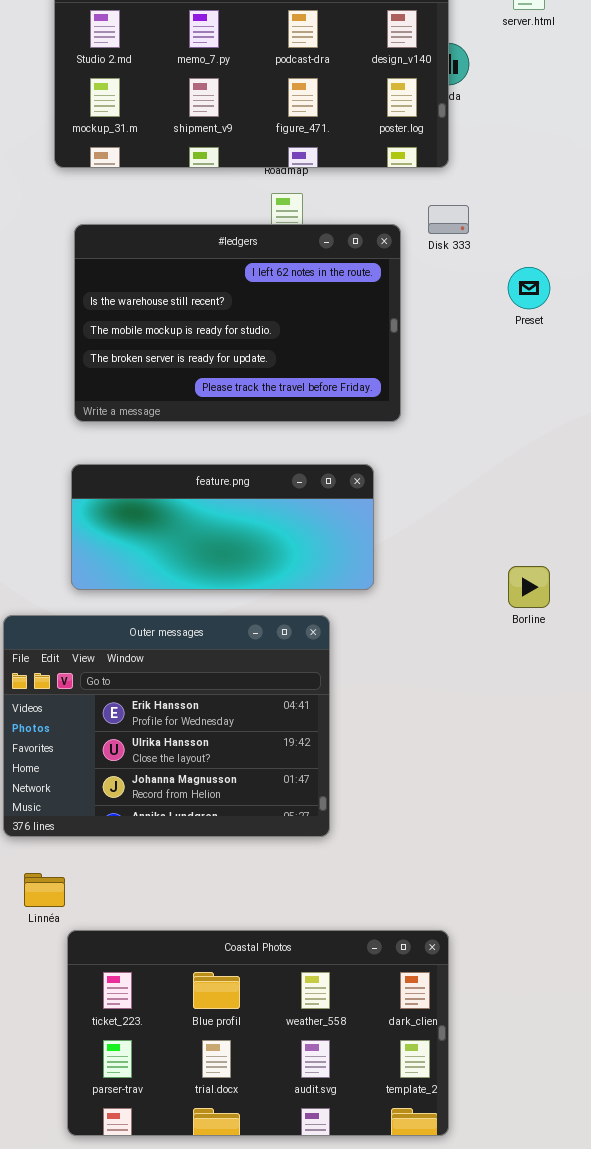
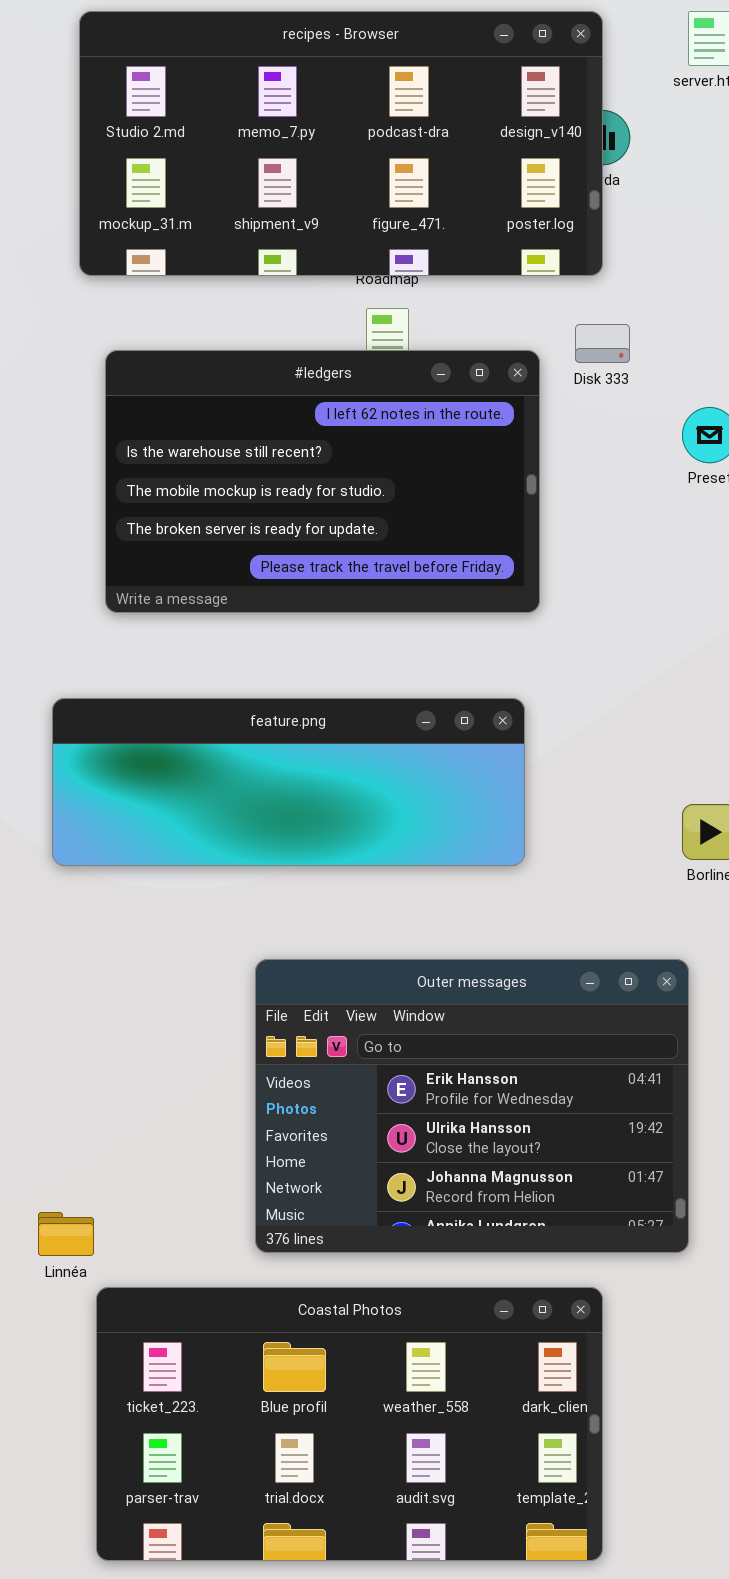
feature.png: [71,464,374,590] -> [52,698,525,866], moved, resized
Outer messages: [3,615,330,837] -> [255,959,689,1253], moved

